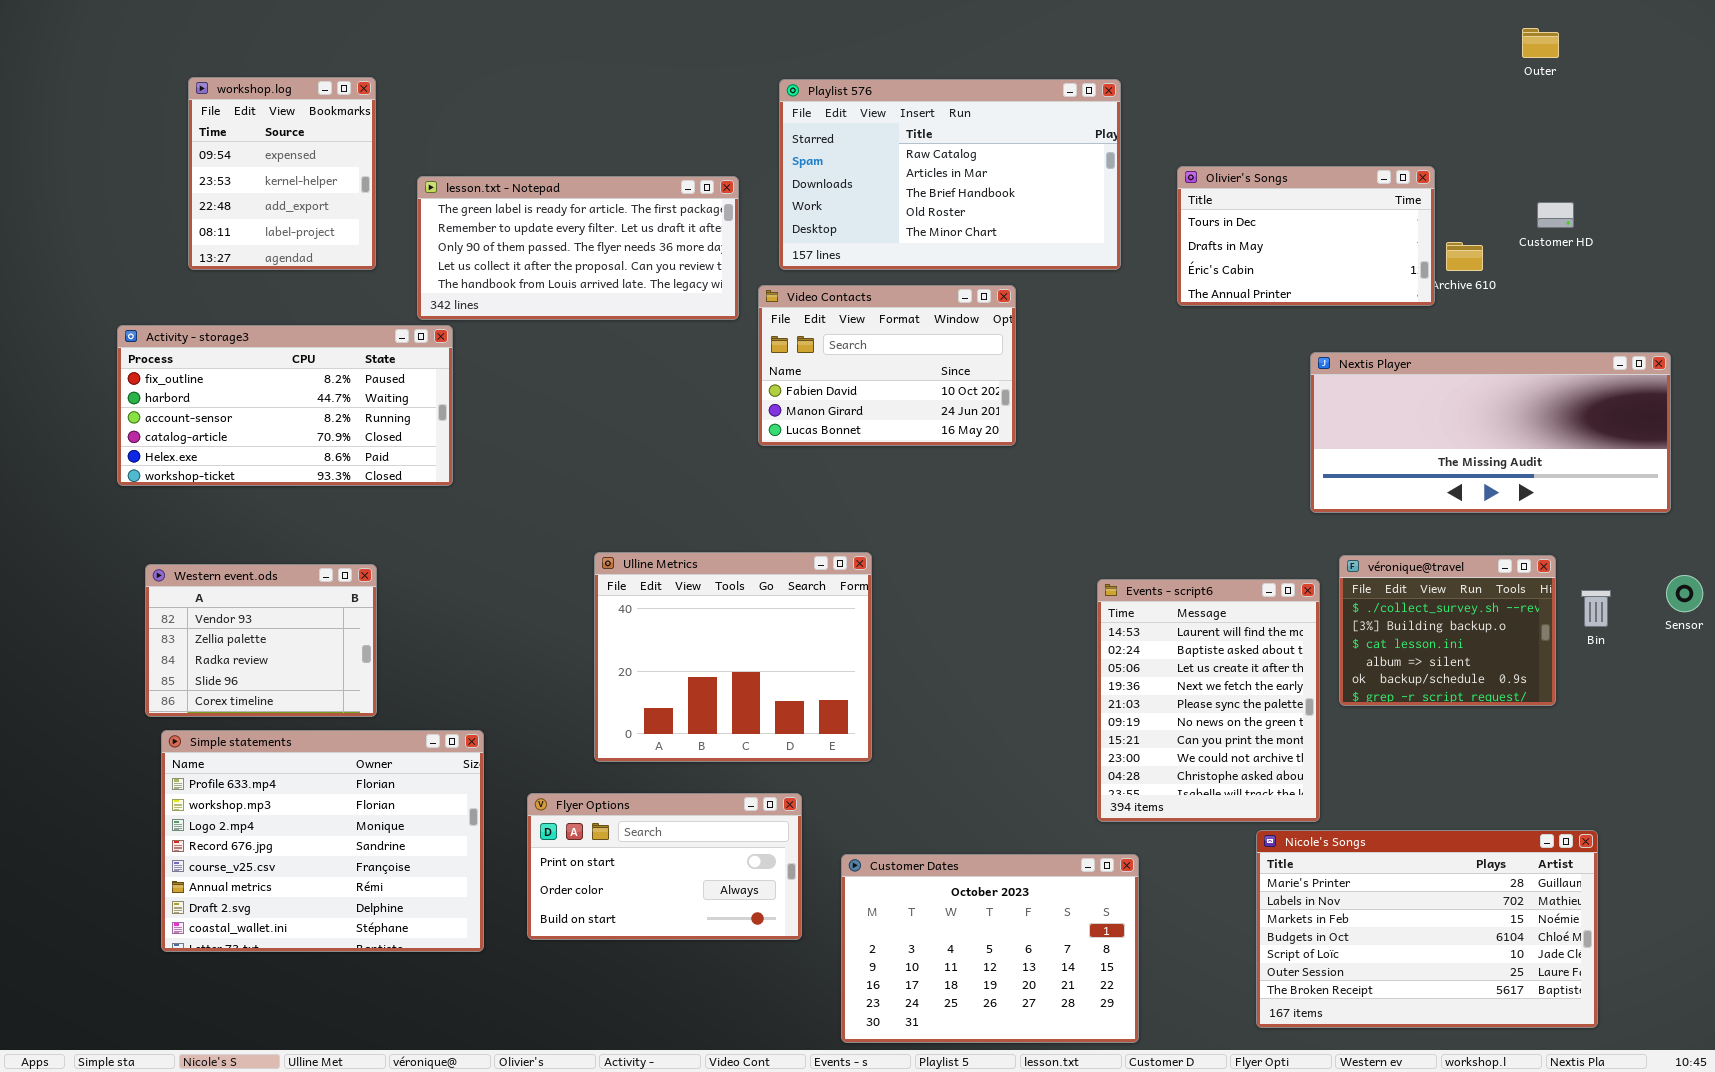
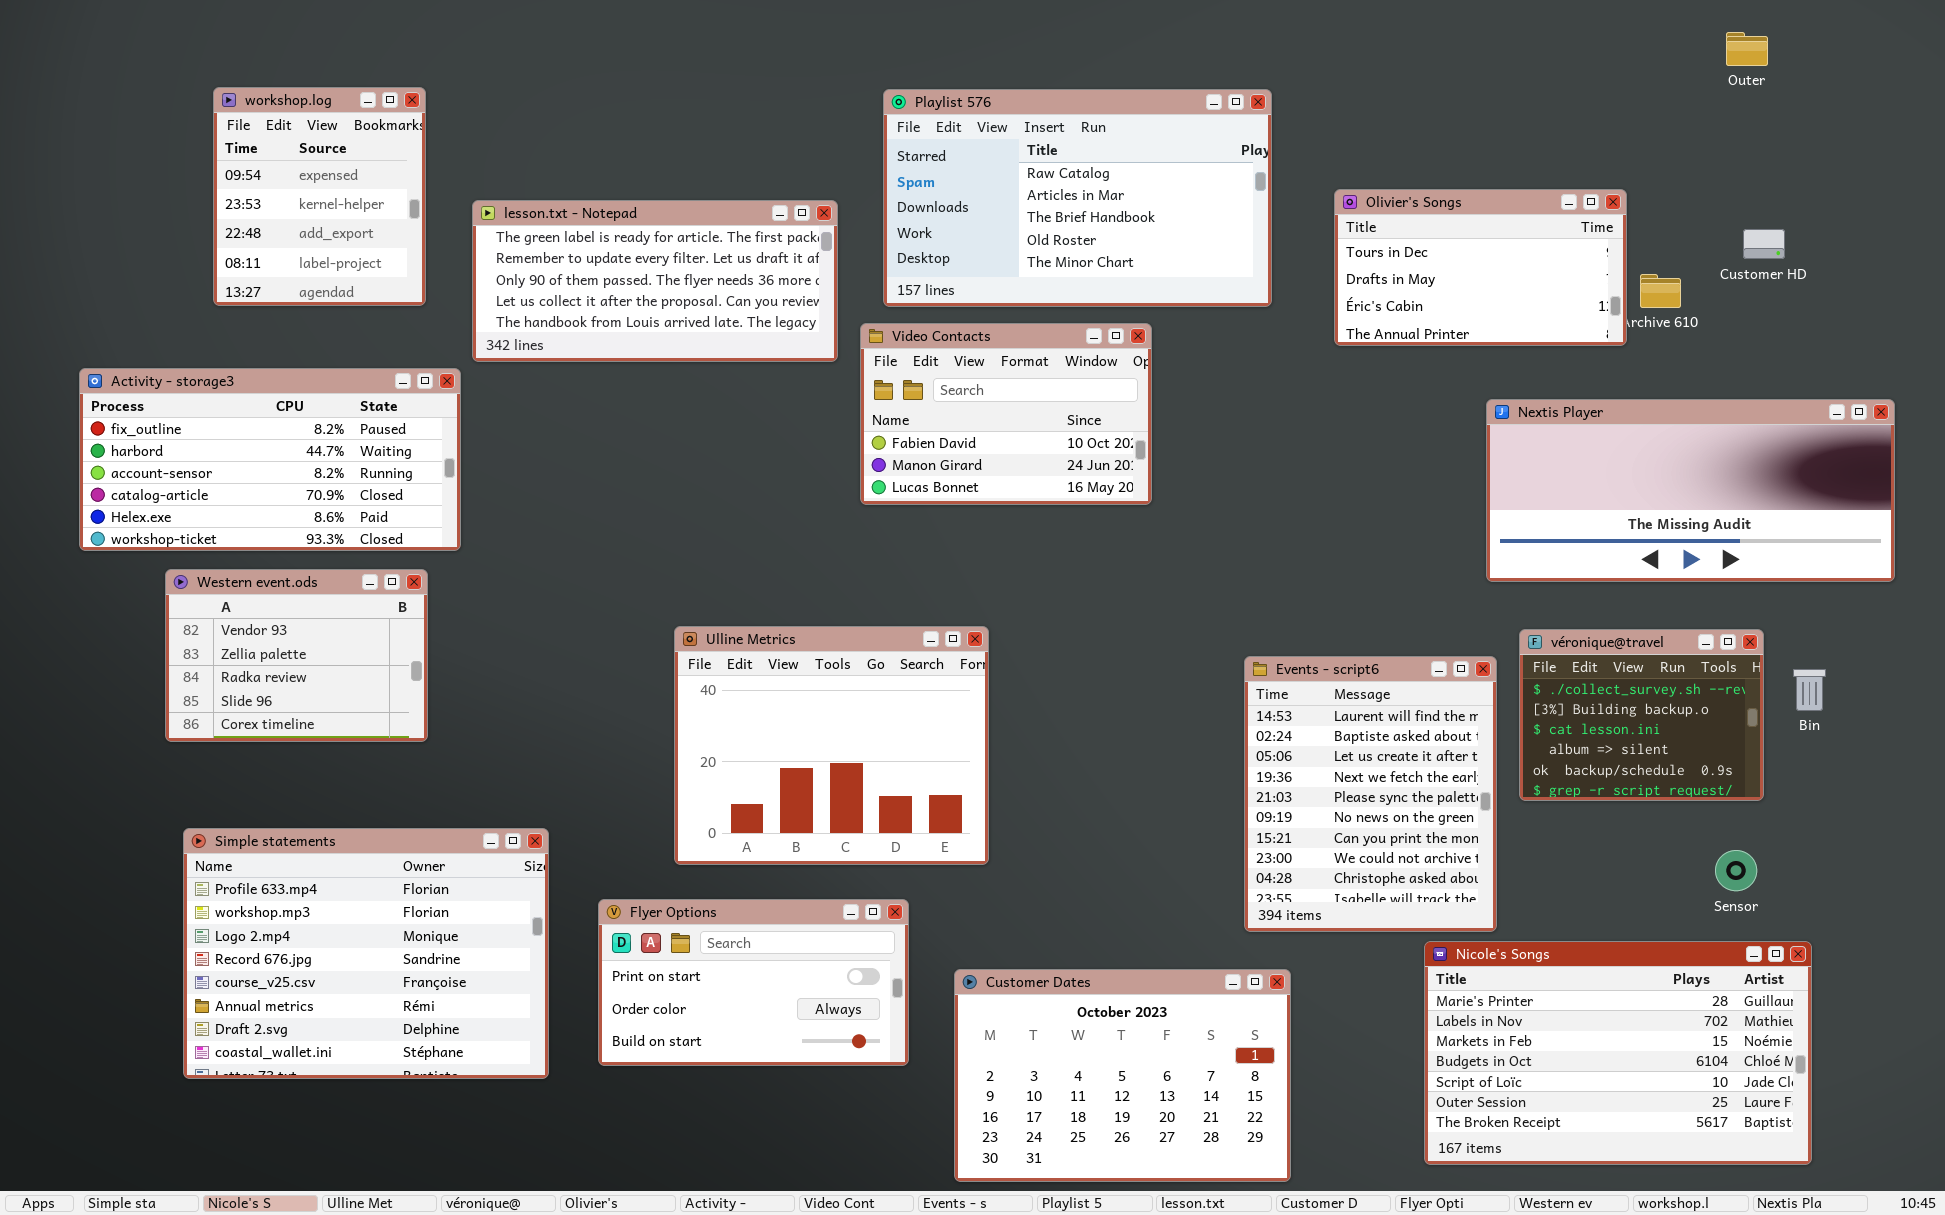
Activity - storage3: [117,325,453,486] -> [79,368,461,551], moved
Western event.ods: [145,564,377,717] -> [165,569,428,742], moved
Sensor: [1666,575,1703,612] -> [1715,850,1757,891], moved

